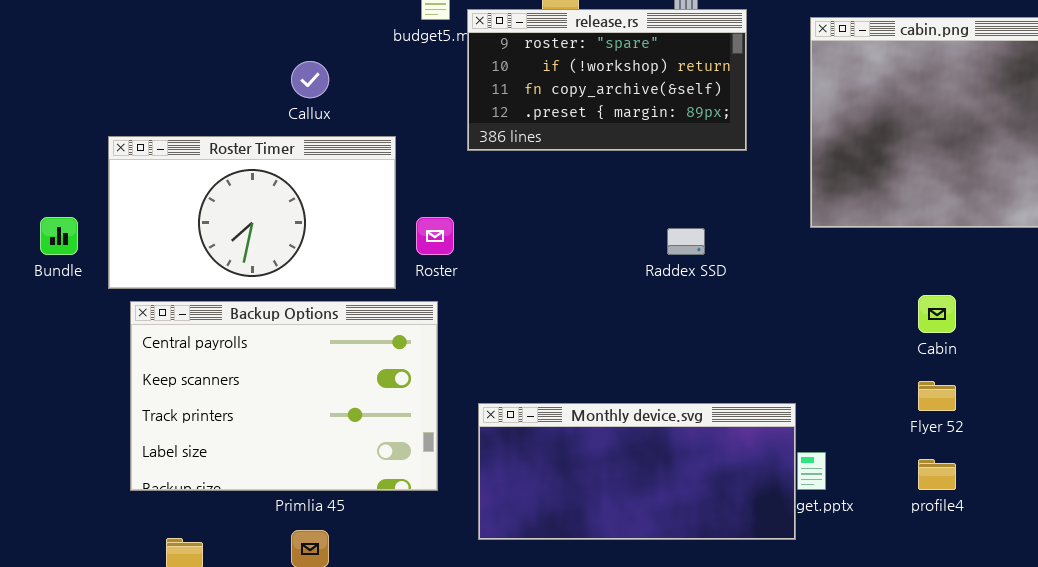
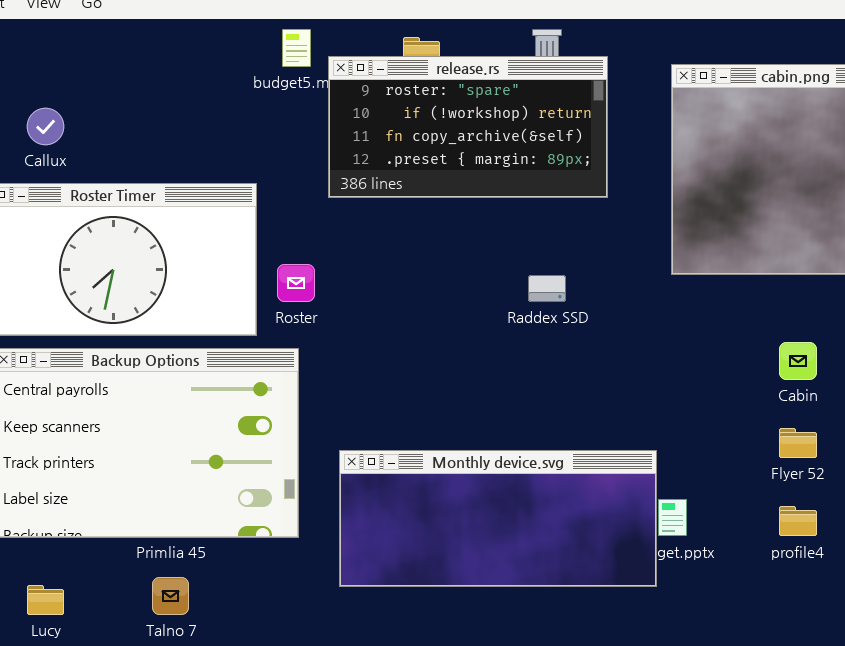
Callux: [291,61,329,98] -> [27,108,64,145], moved

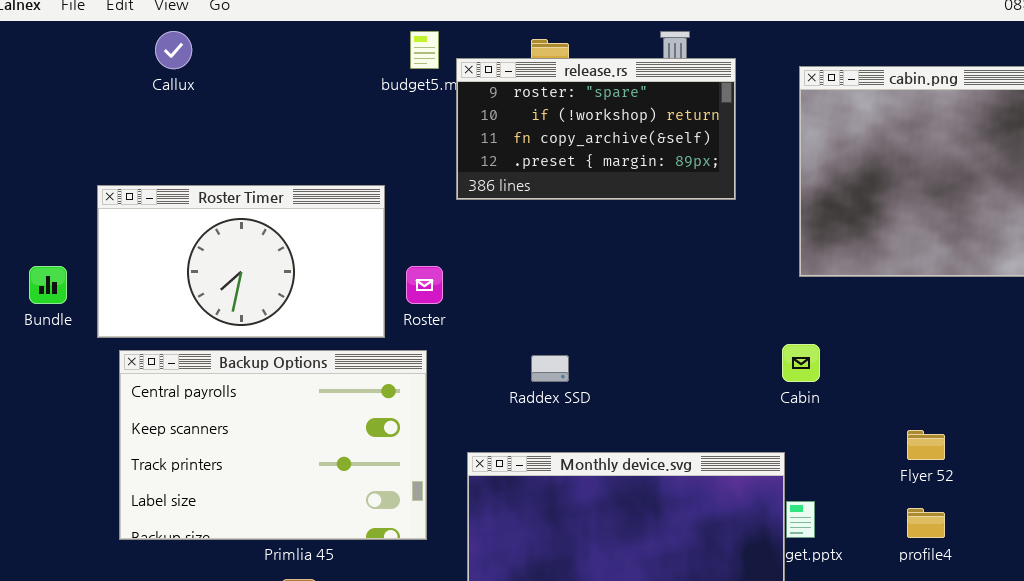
Callux: [27,108,64,145] -> [155,31,192,69], moved
Raddex SSD: [528,275,566,302] -> [531,355,569,382], moved
Cabin: [779,342,817,380] -> [782,344,820,382], moved

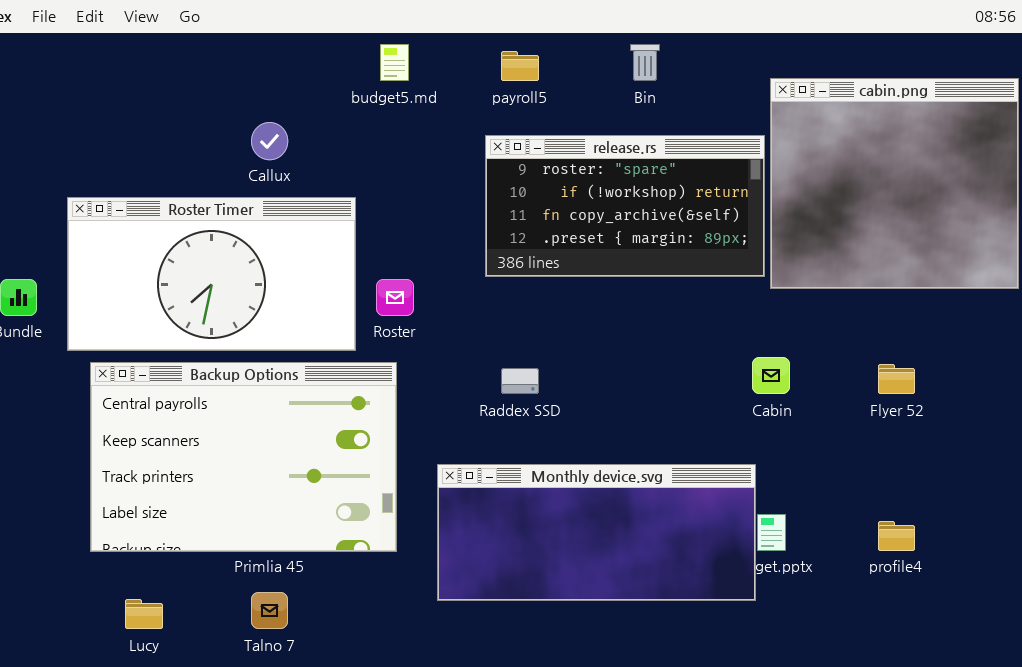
Callux: [155,31,192,69] -> [251,122,288,160], moved
release.rs: [456,58,736,200] -> [485,135,765,277], moved
Flyer 52: [907,430,945,460] -> [878,364,915,394], moved

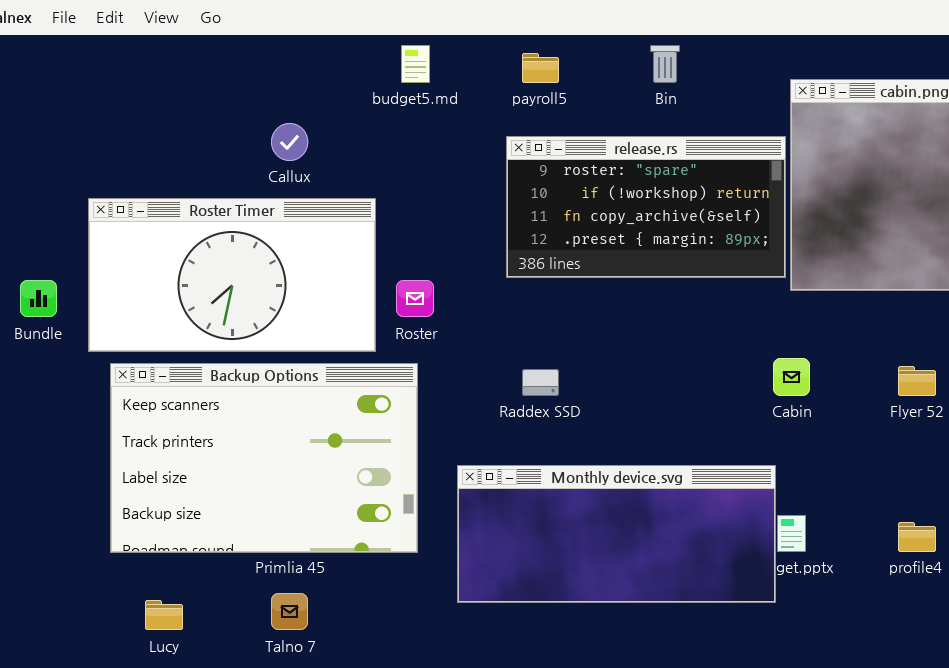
Backup Options: [90,362,397,552] -> [110,363,418,553], scrolled down 1 row

